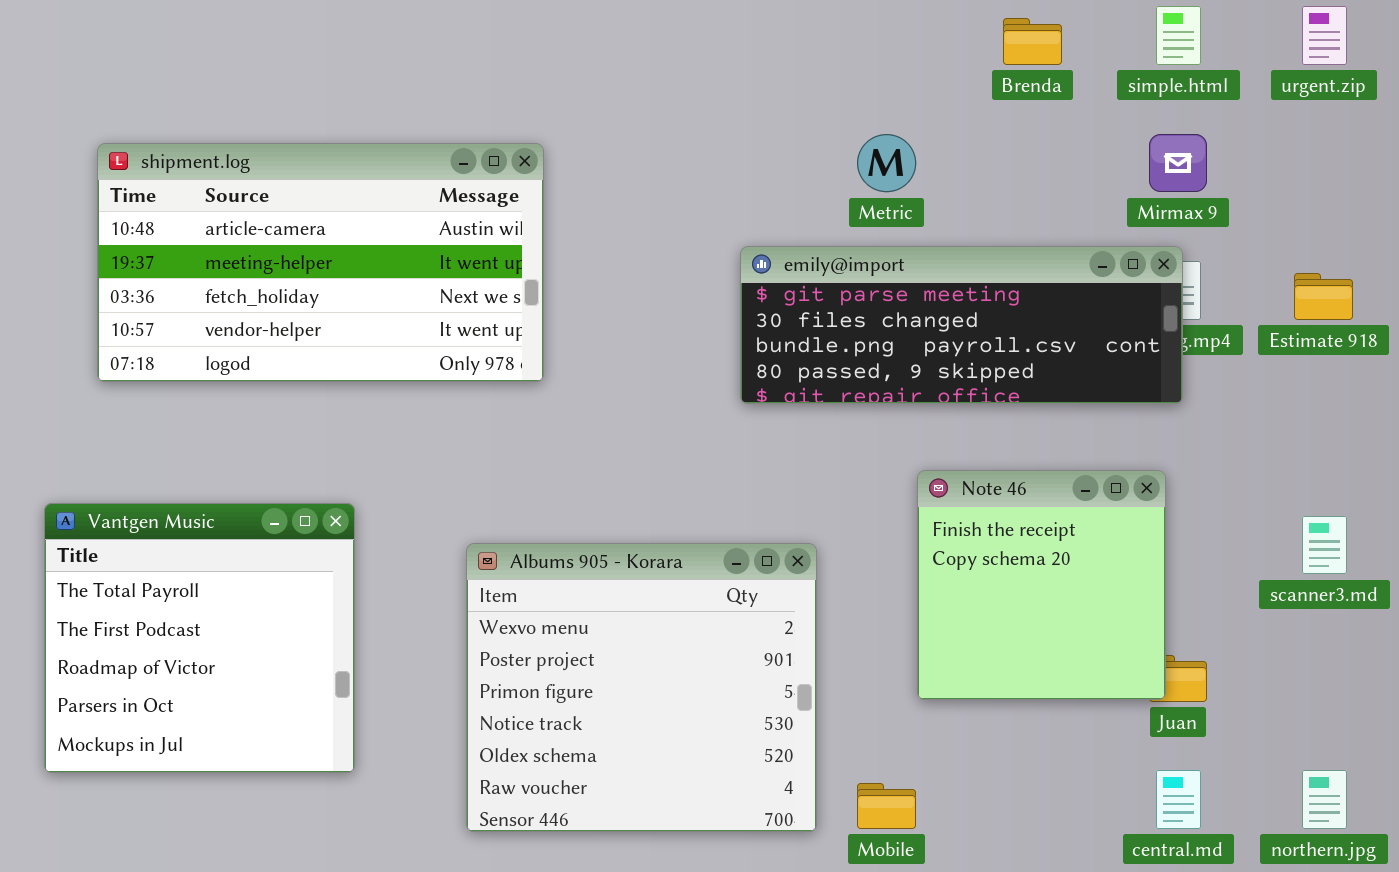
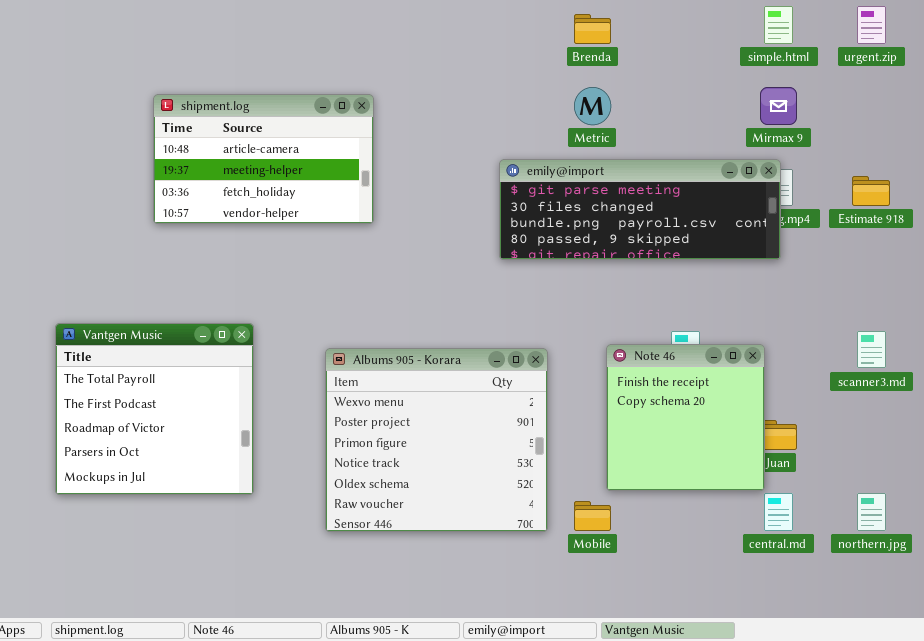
Brenda: [1003,18,1062,65] -> [574,14,611,44], moved
shipment.log: [97,143,544,382] -> [153,94,374,224], resized
Note 46: [917,470,1166,700] -> [606,344,765,491], moved

